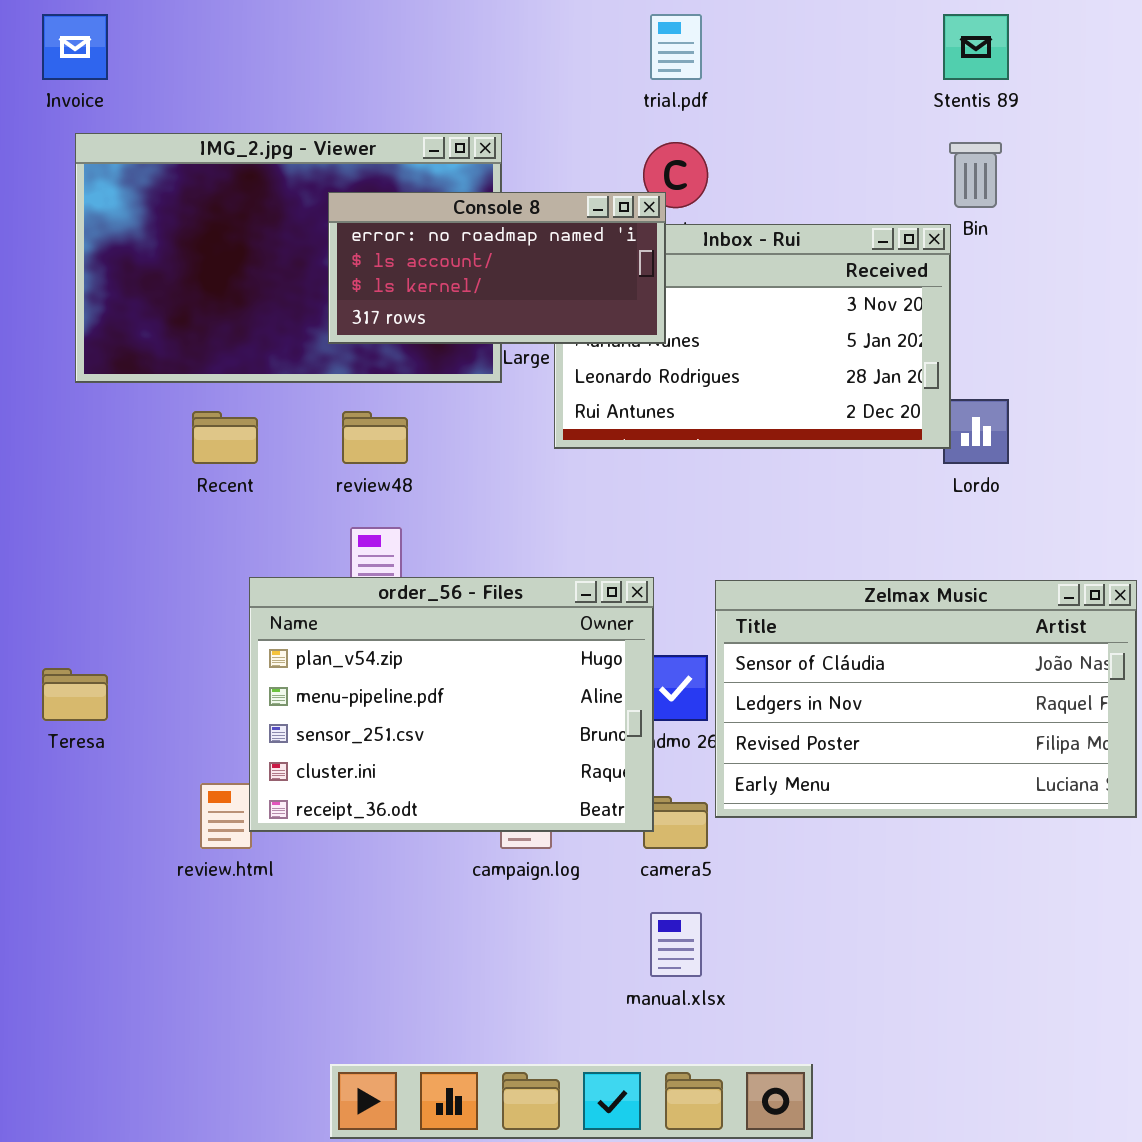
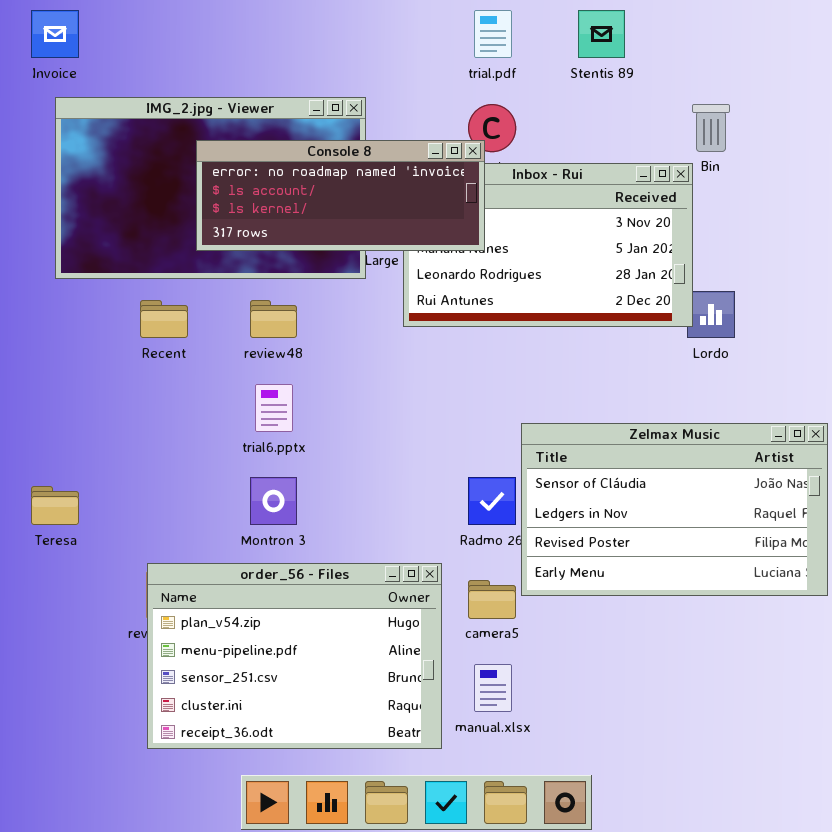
Stentis 89: [943,14,1009,80] -> [578,10,625,58], moved
Console 8: [328,192,666,344] -> [196,140,485,251], resized
order_56 - Files: [249,577,654,832] -> [147,563,442,749], moved

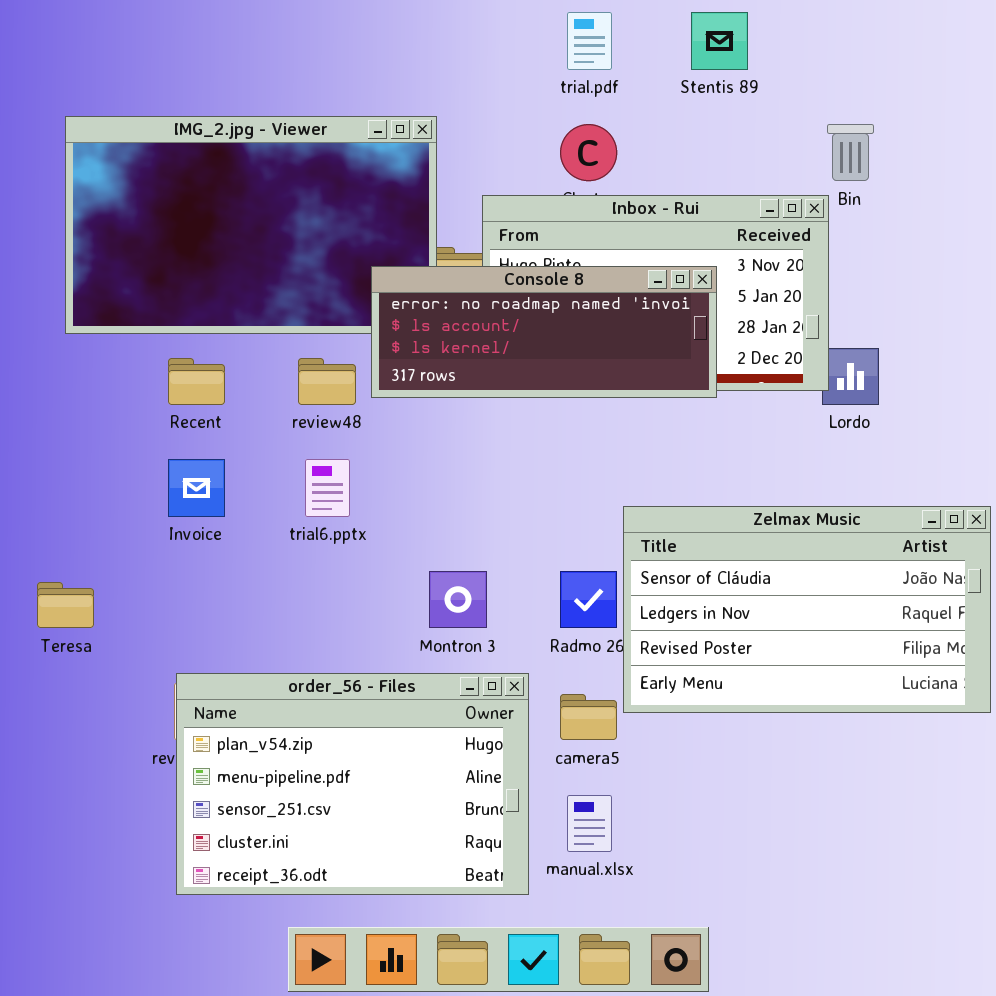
Invoice: [31,10,79,58] -> [168,459,225,517], moved
Console 8: [196,140,485,251] -> [371,266,717,398], moved
Montron 3: [250,477,297,525] -> [429,571,487,628], moved

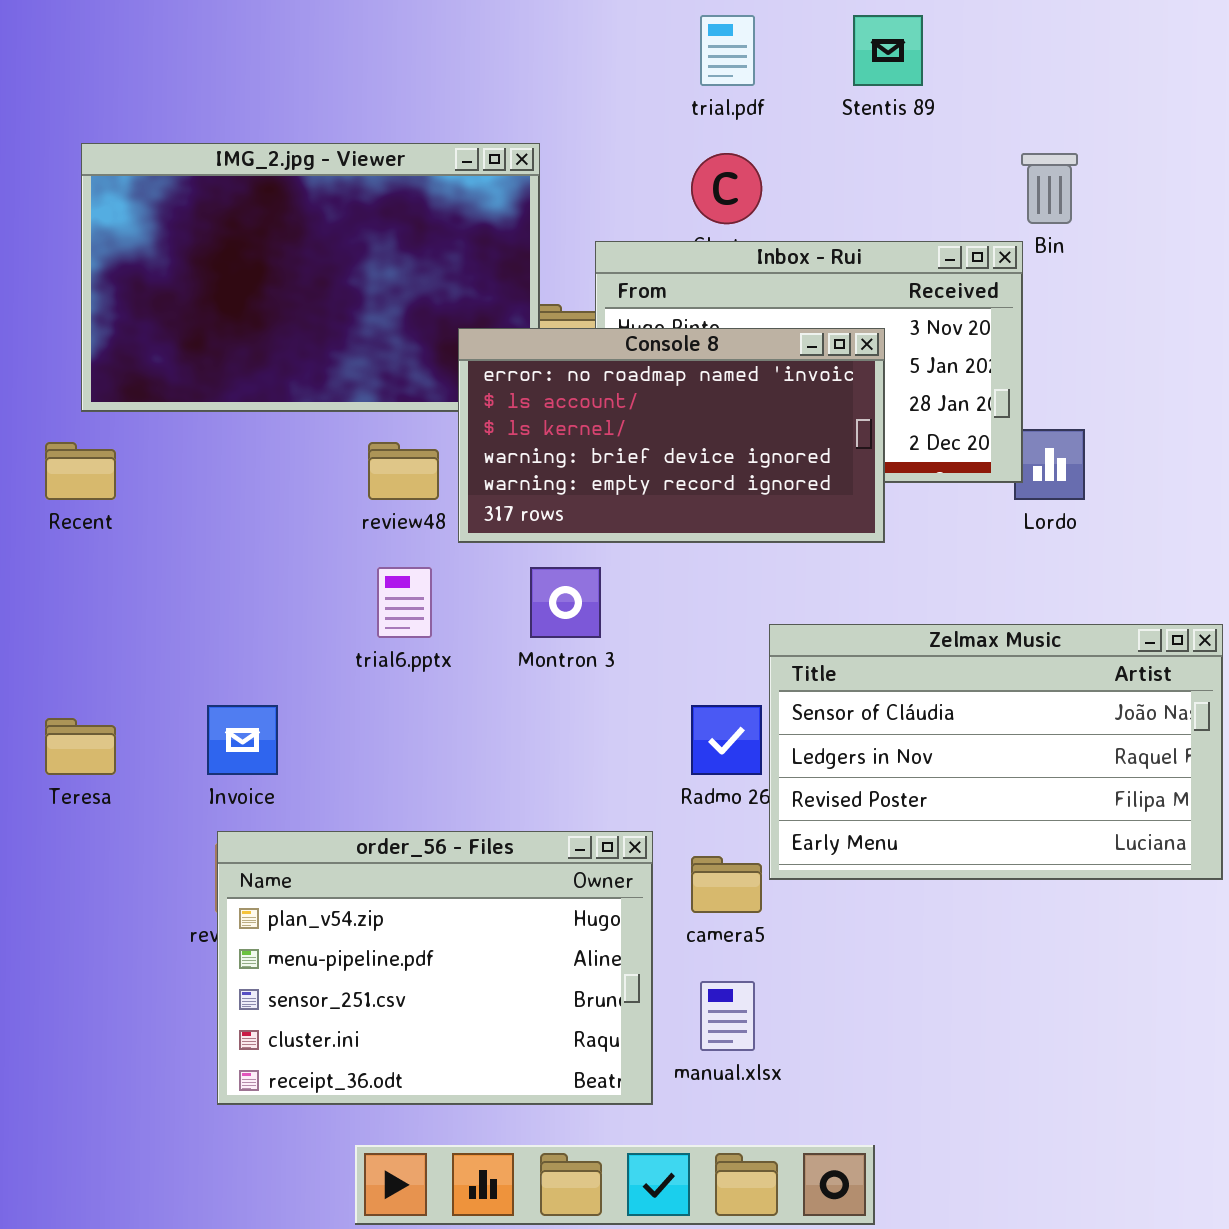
Console 8: [371,266,717,398] -> [458,328,885,543], resized
Recent: [168,358,225,405] -> [45,442,116,500], moved
Invoice: [168,459,225,517] -> [207,705,278,775], moved
Montron 3: [429,571,487,628] -> [530,567,601,638], moved

